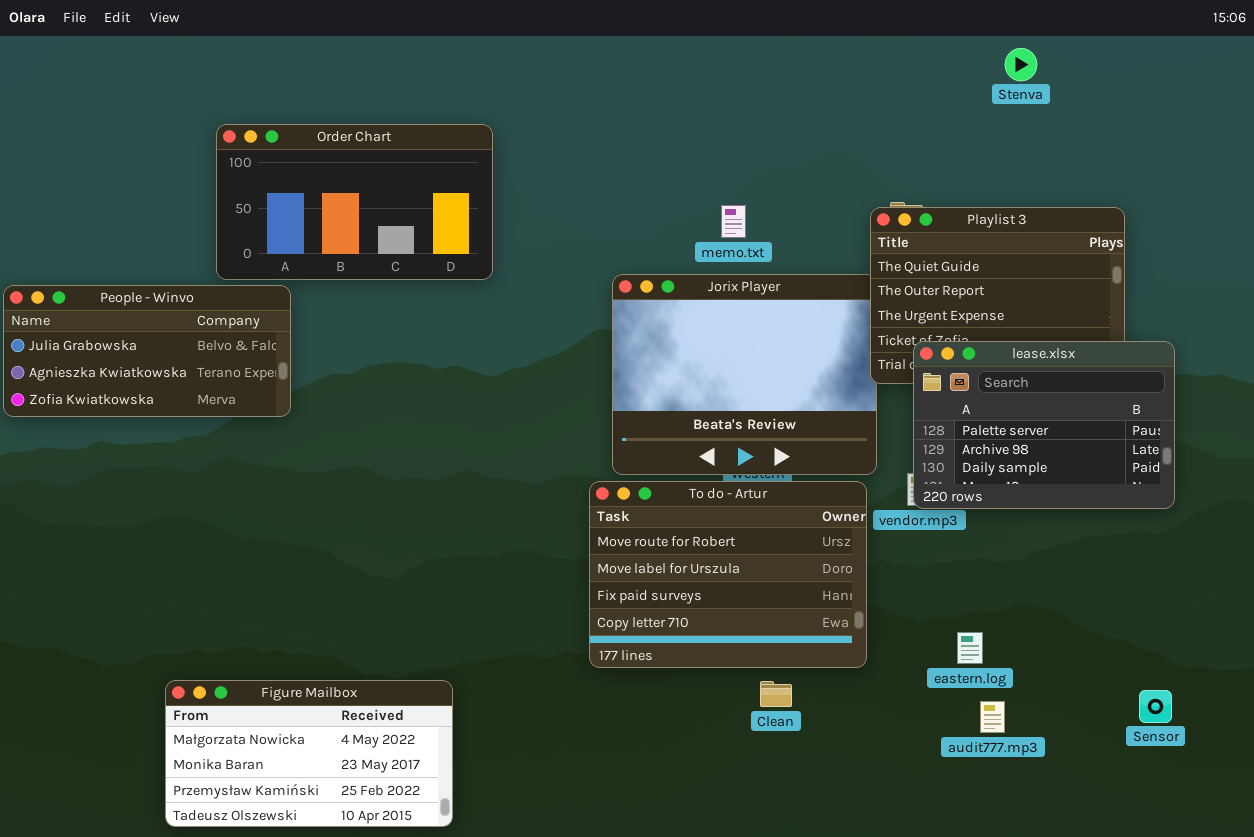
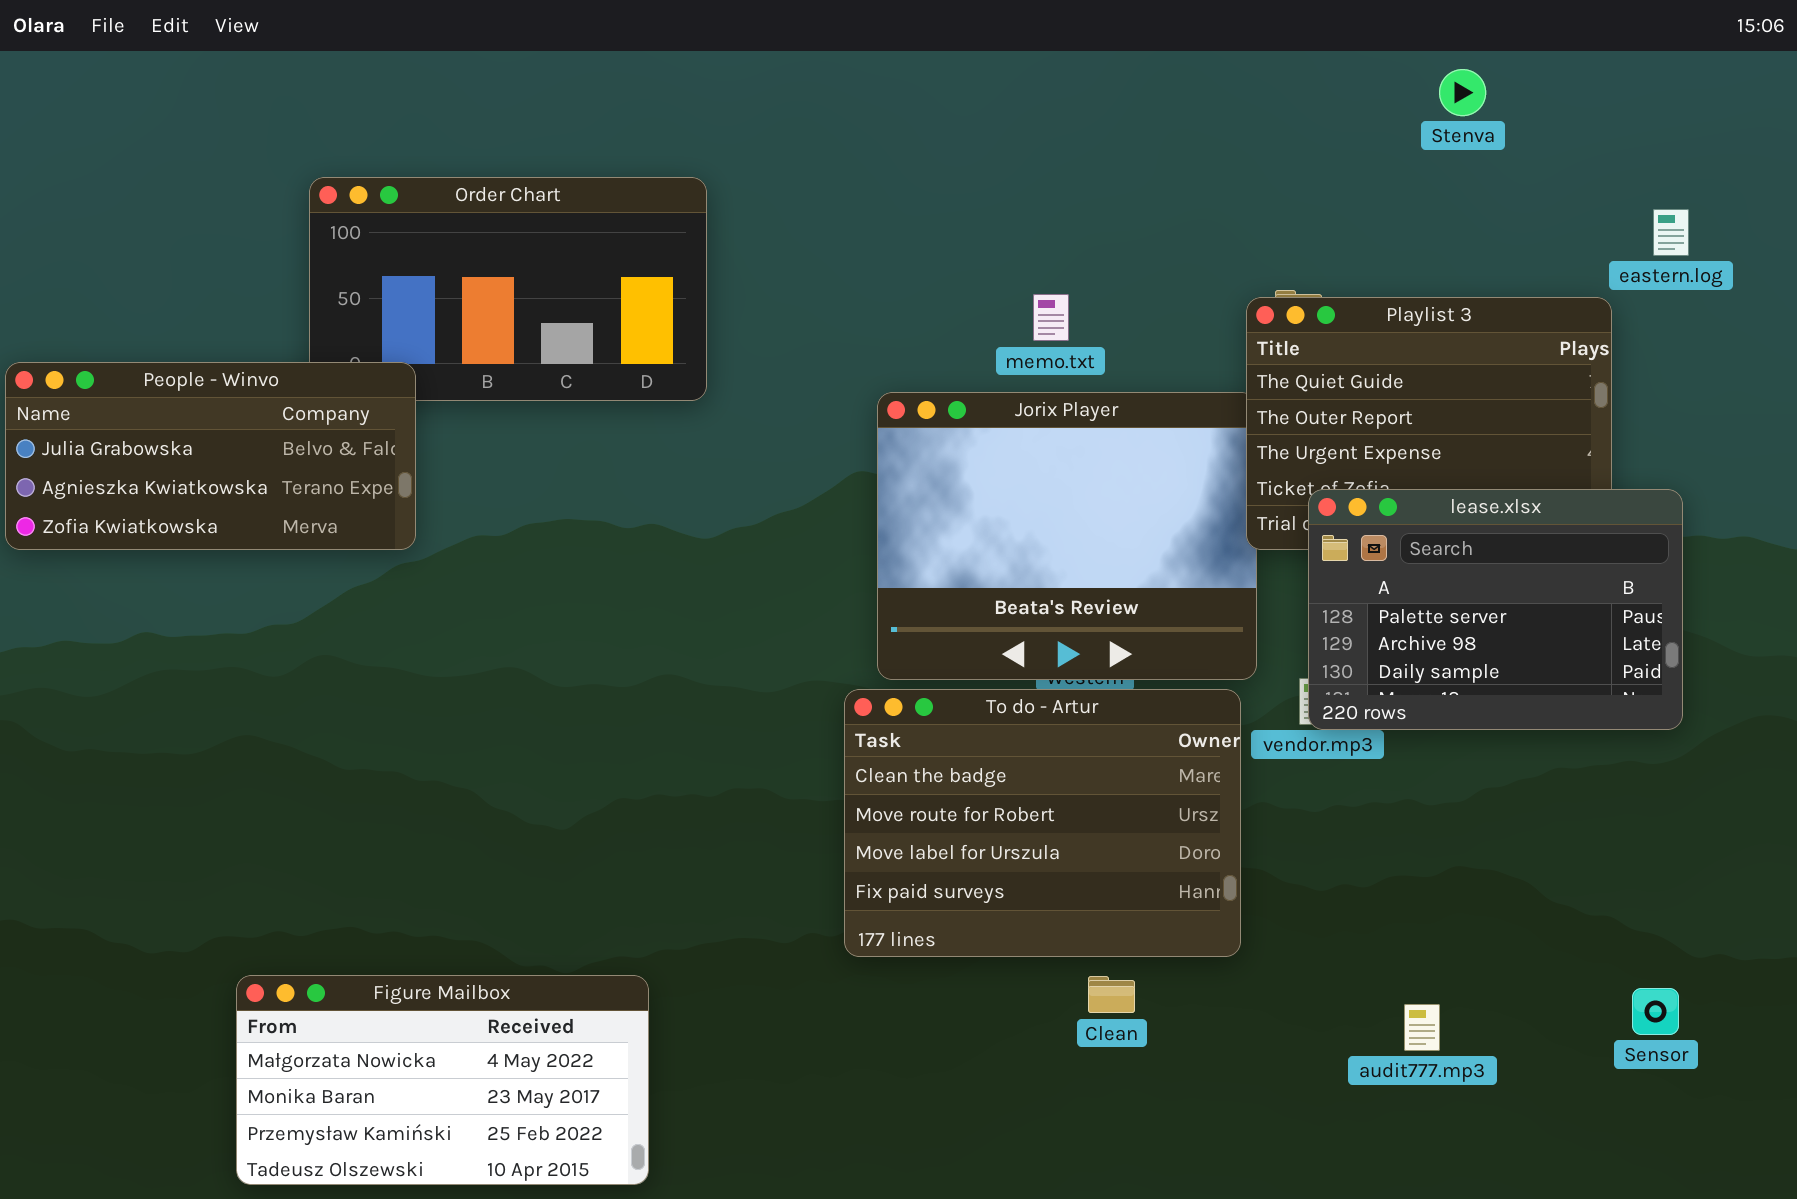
People - Winvo: [3,285,291,417] -> [5,362,416,550], moved
To do - Artur: [589,481,867,668] -> [844,689,1241,957], scrolled up 1 row
eastern.log: [957,632,983,664] -> [1653,209,1689,256], moved

